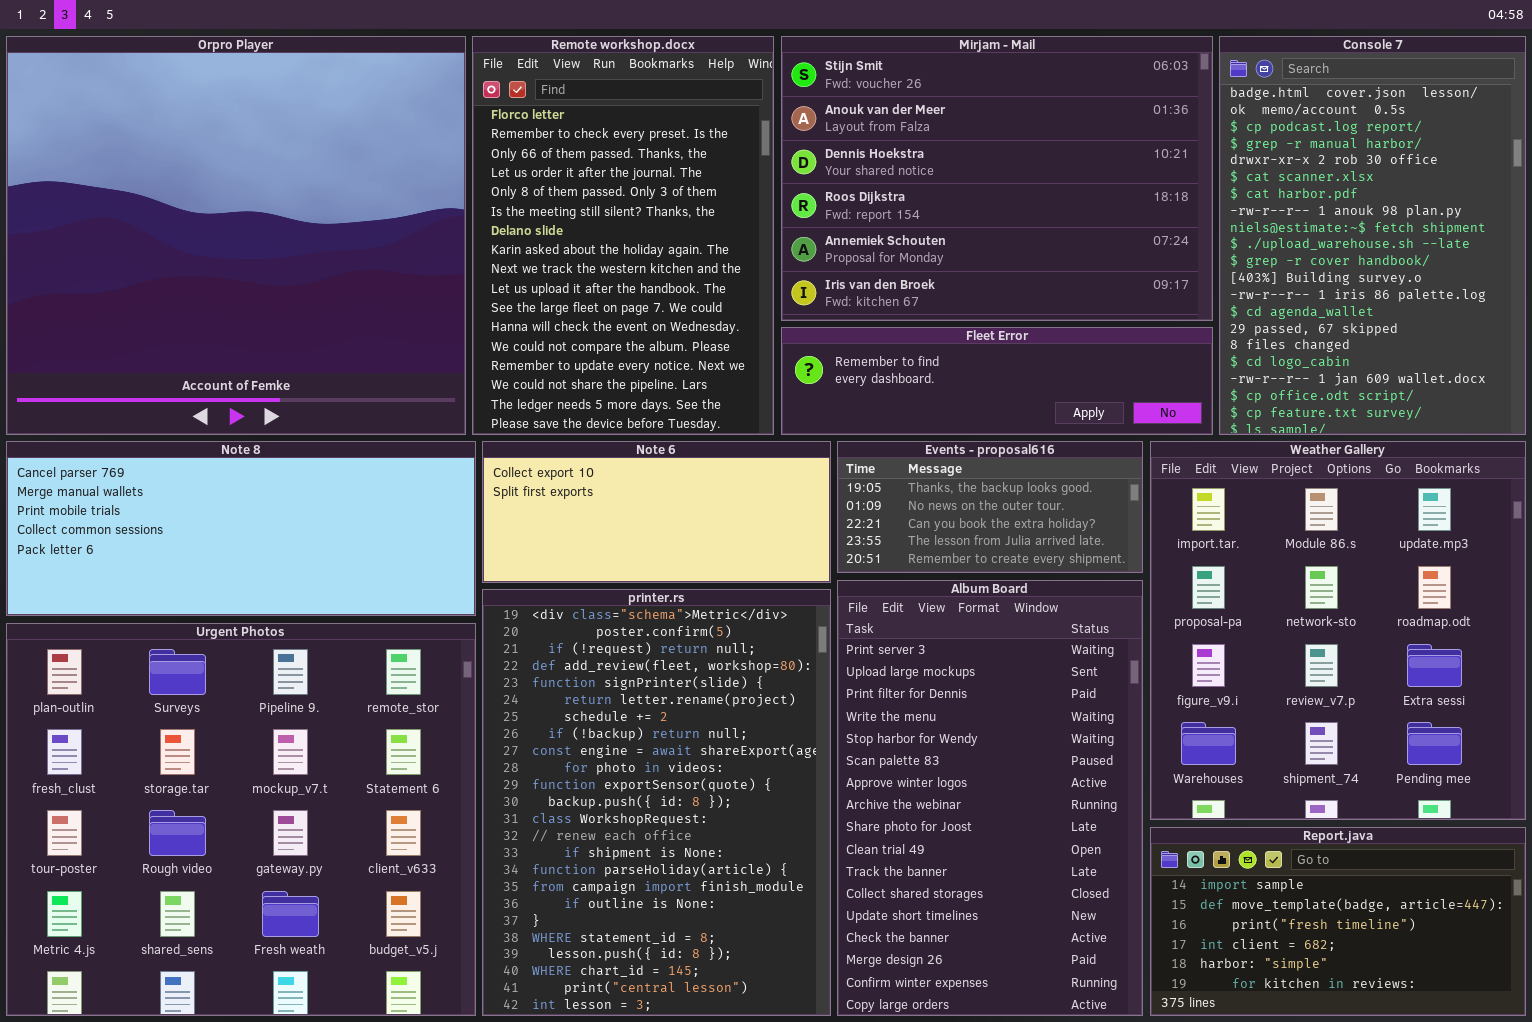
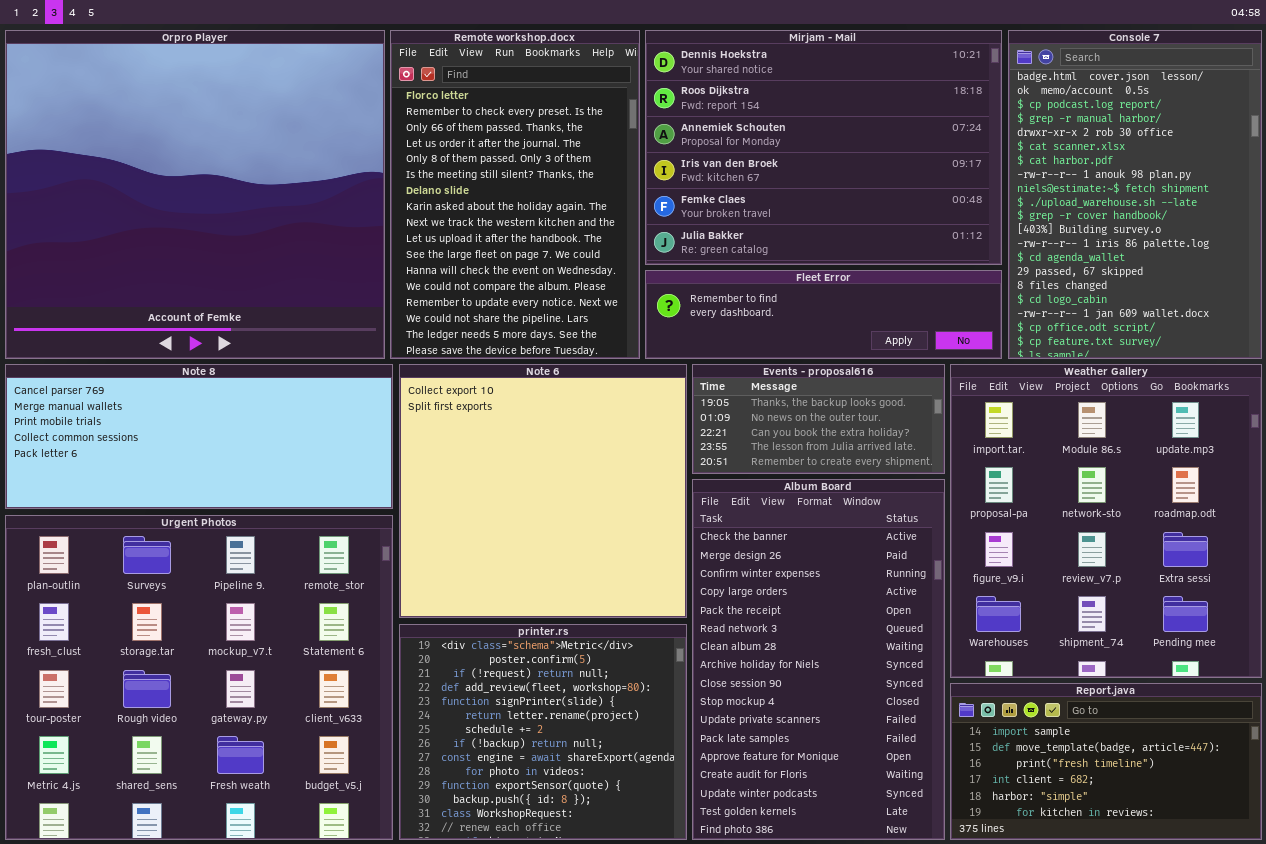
Mirjam - Mail: [781,36,1213,321] -> [645,30,1002,265], scrolled down 2 rows
Note 6: [482,441,831,583] -> [399,364,687,618], resized
Album Board: [837,580,1143,1016] -> [692,479,945,840], scrolled down 13 rows
printer.rs: [482,589,831,1016] -> [399,624,687,840], resized

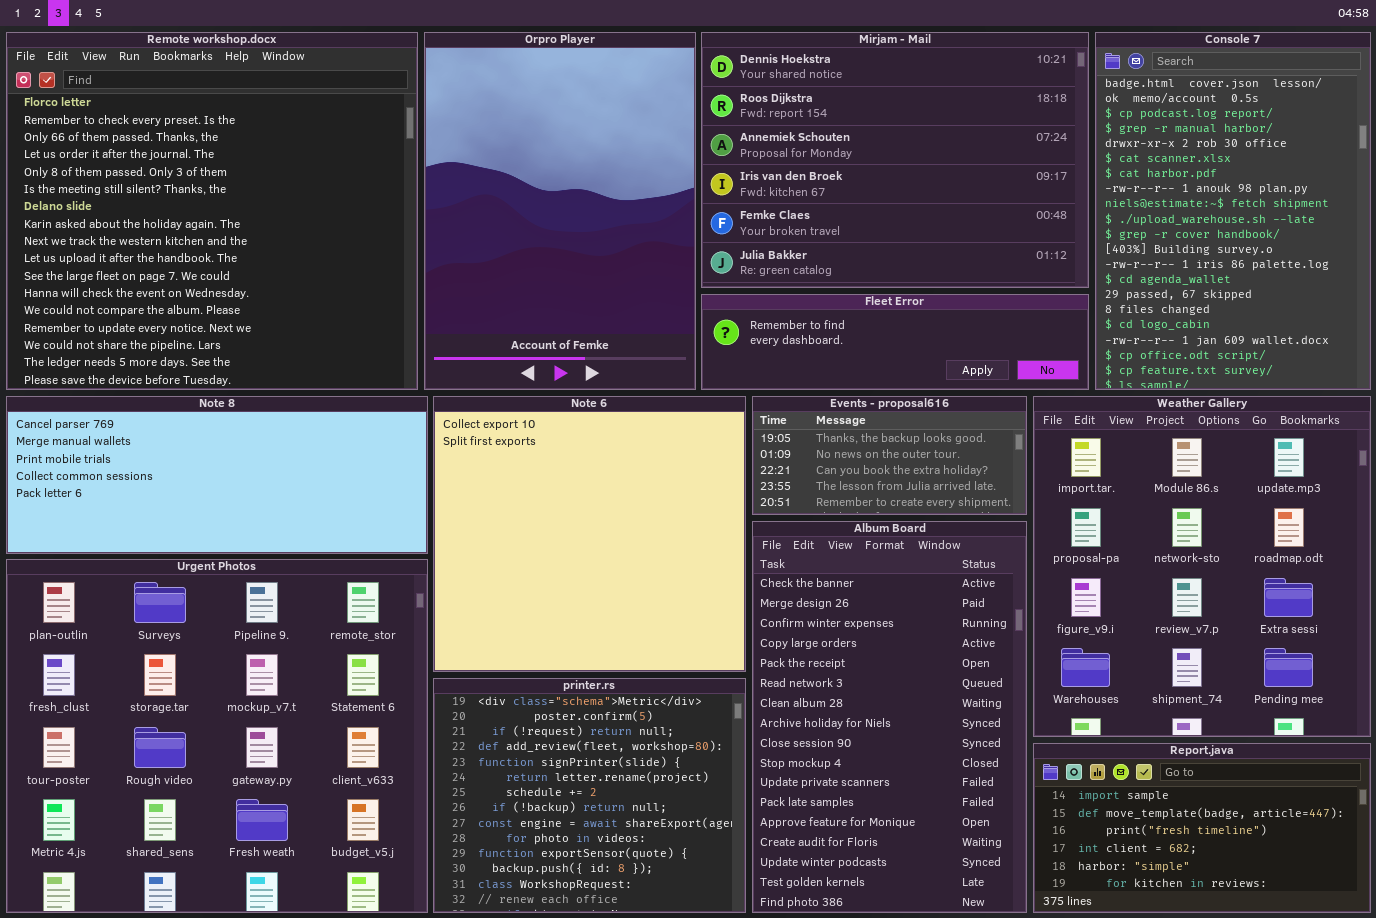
Orpro Player: [5,30,385,359] -> [424,32,696,390], moved, resized
Remote workshop.docx: [390,30,640,359] -> [6,32,418,390], moved, resized

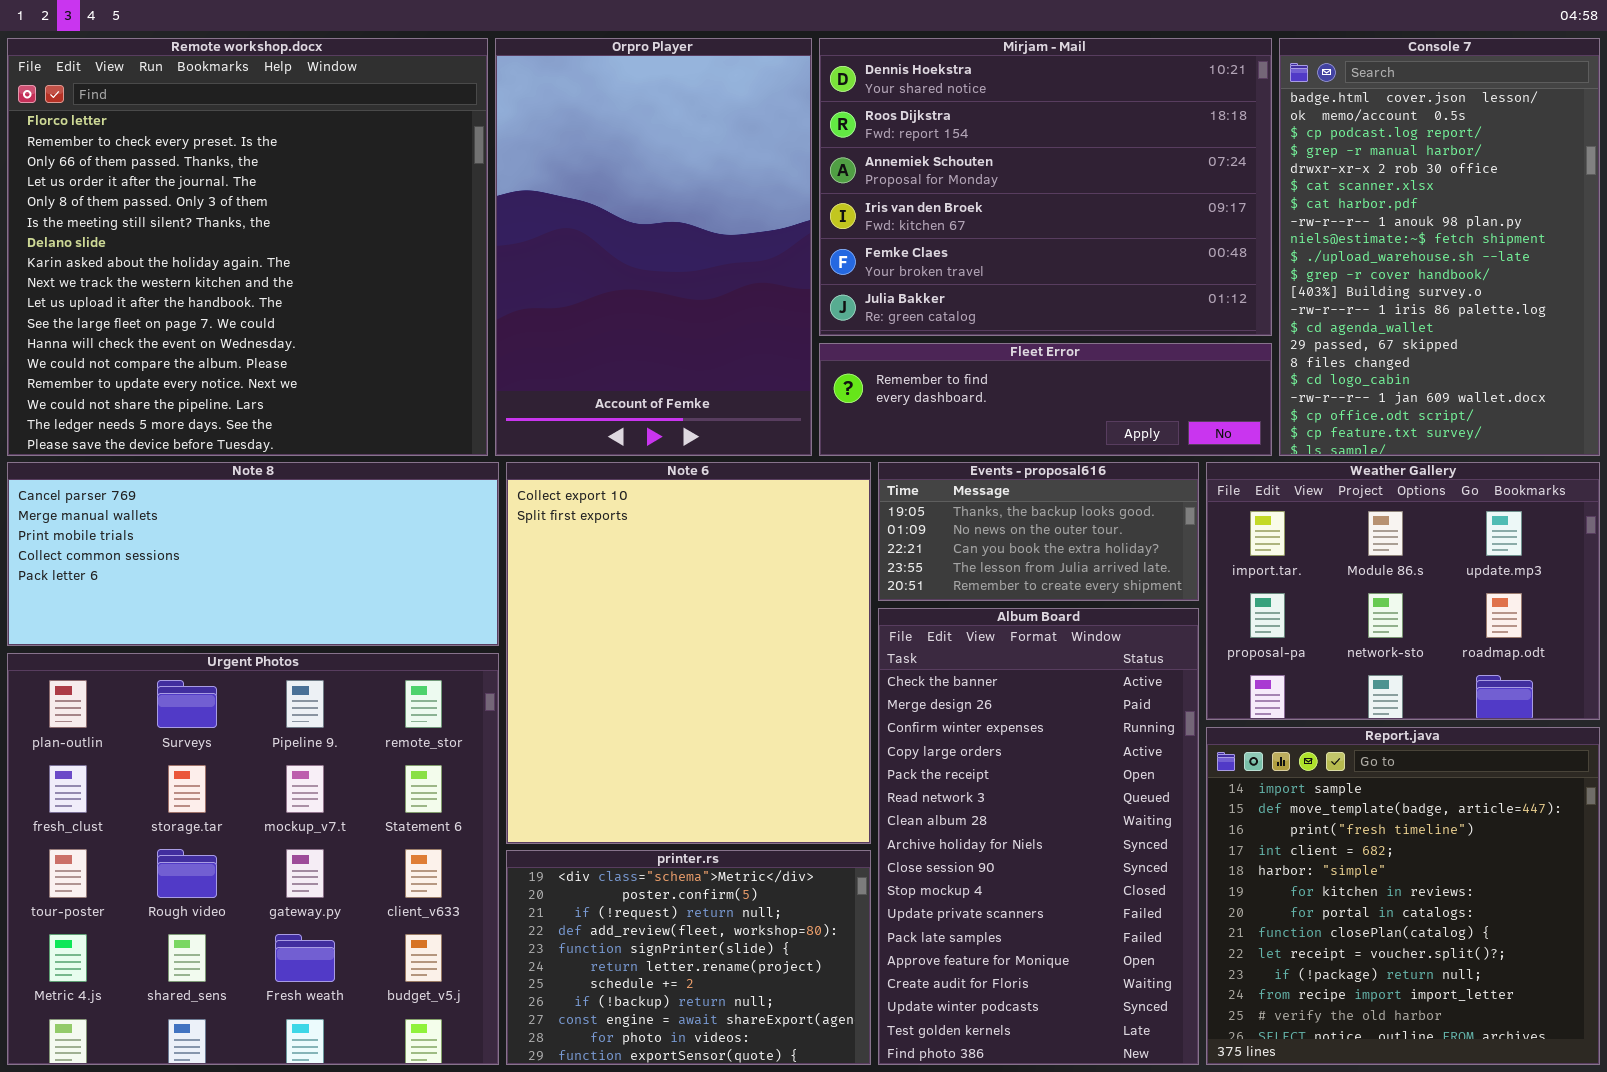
Note 6: [433,396,746,672] -> [506,462,871,844], resized
Weather Gallery: [1033,396,1371,737] -> [1206,462,1600,720], resized
printer.rs: [433,678,746,913] -> [506,850,871,1065], resized
Report.java: [1033,743,1371,913] -> [1206,727,1600,1065], resized

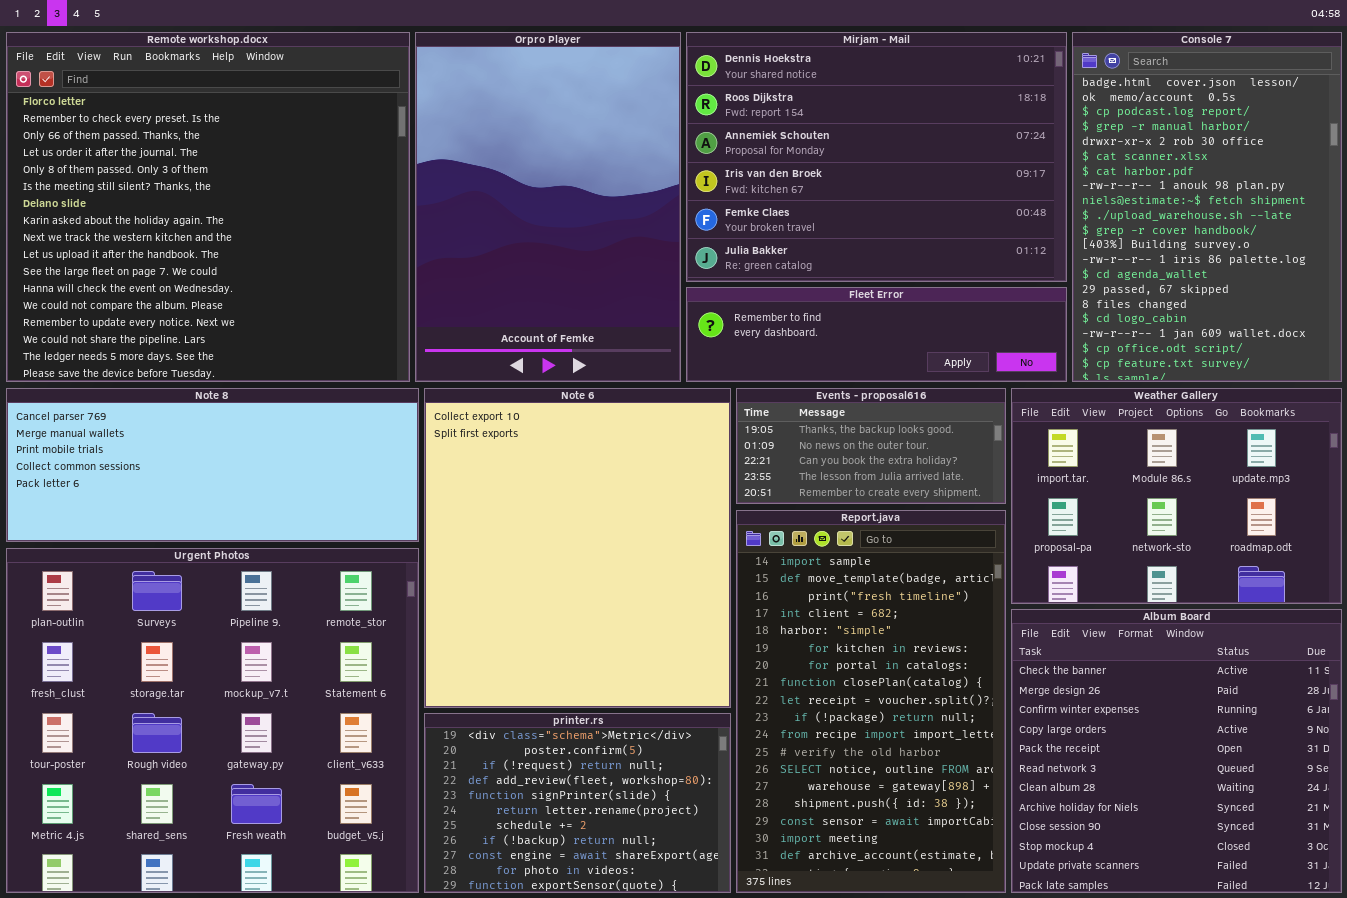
Album Board: [878,608,1199,1065] -> [1011,609,1342,893], moved, resized
Report.java: [1206,727,1600,1065] -> [736,510,1006,893], moved, resized

